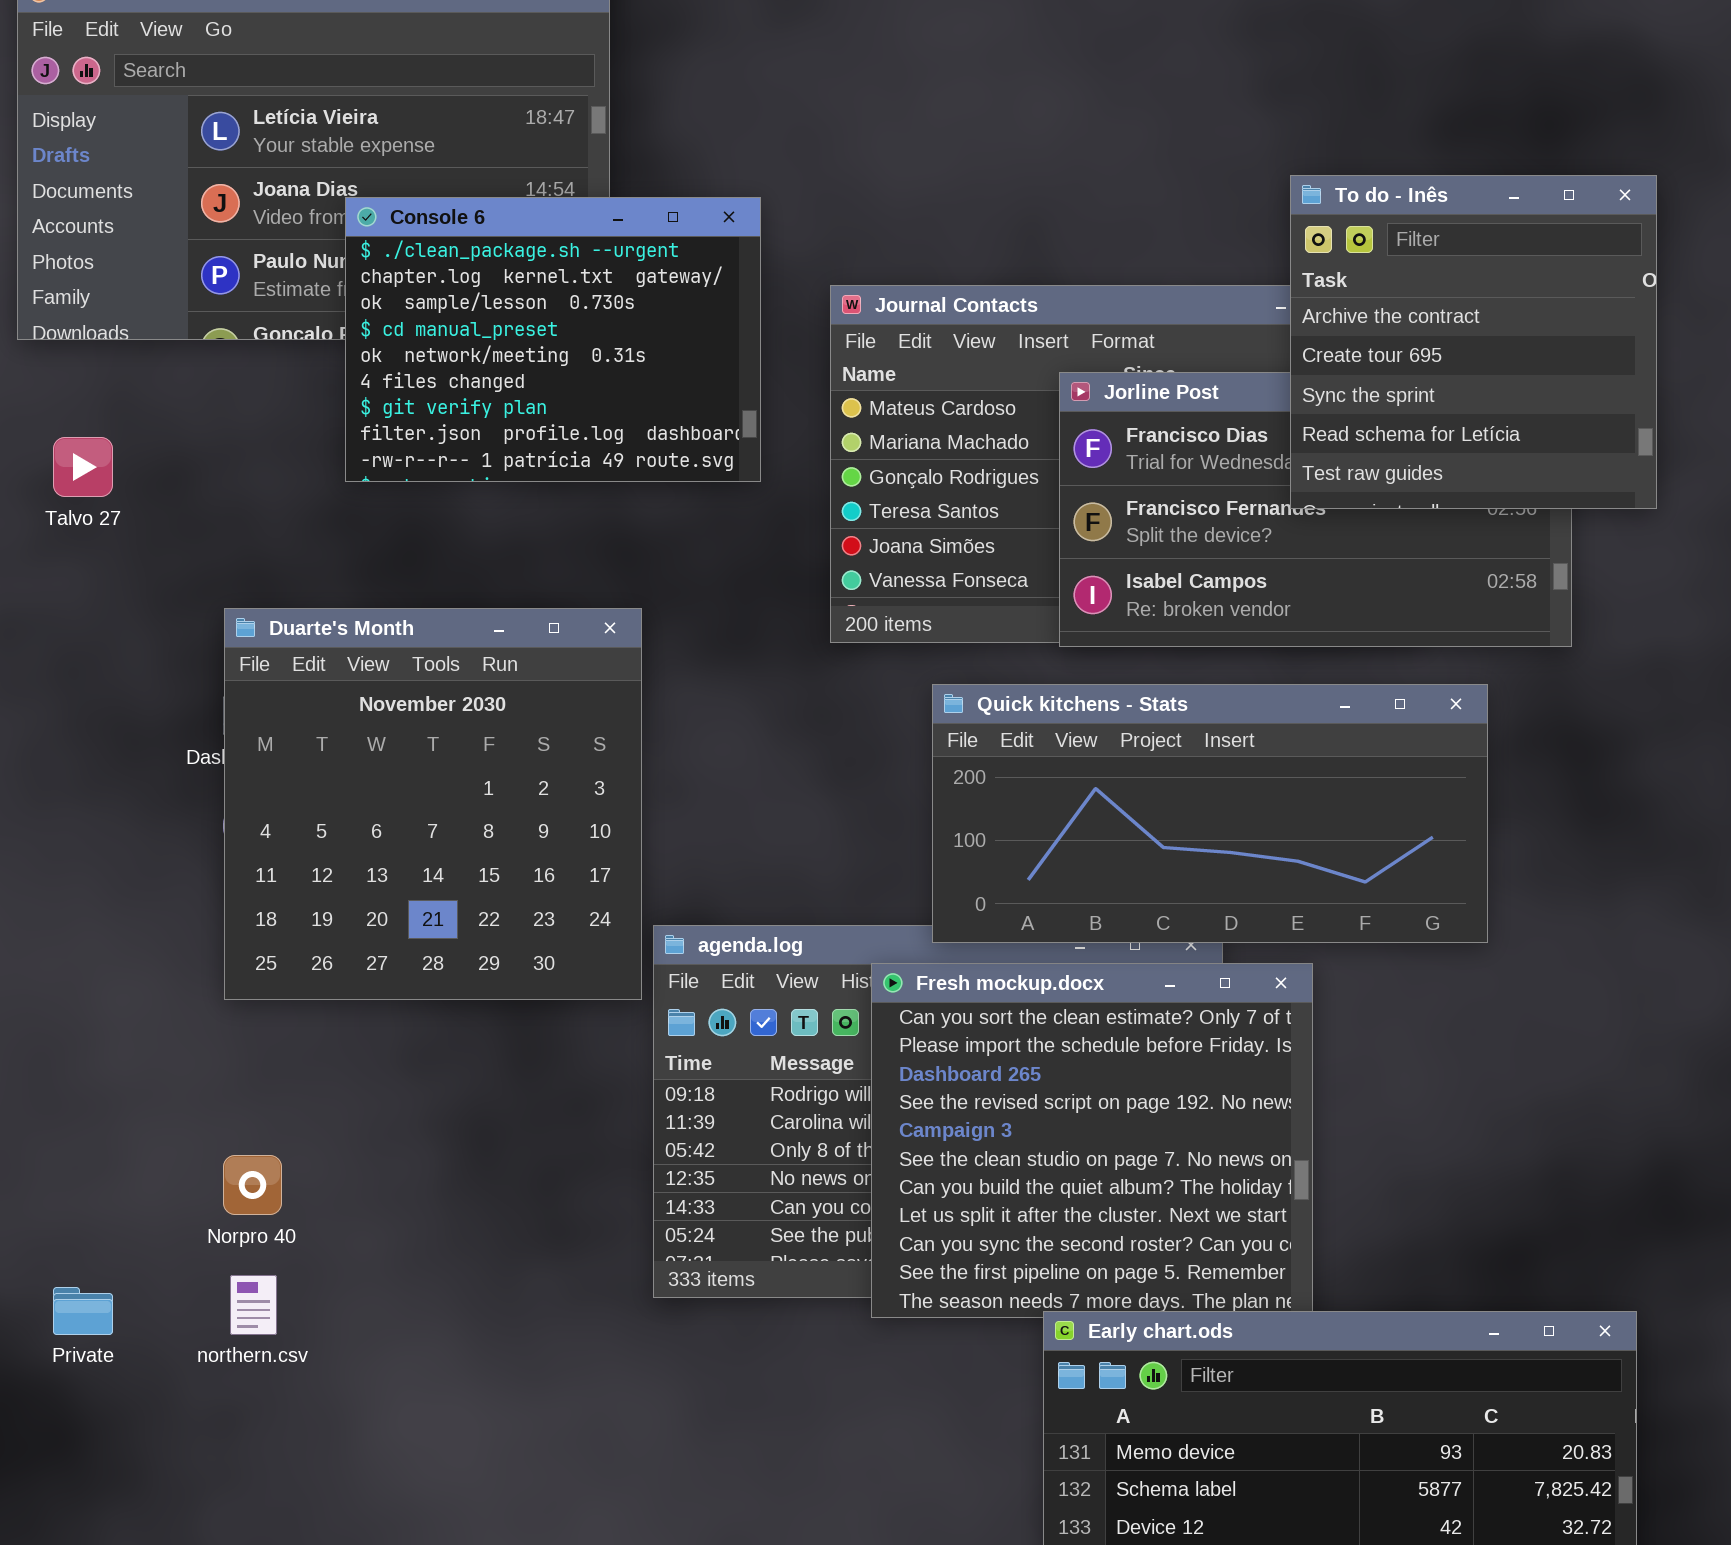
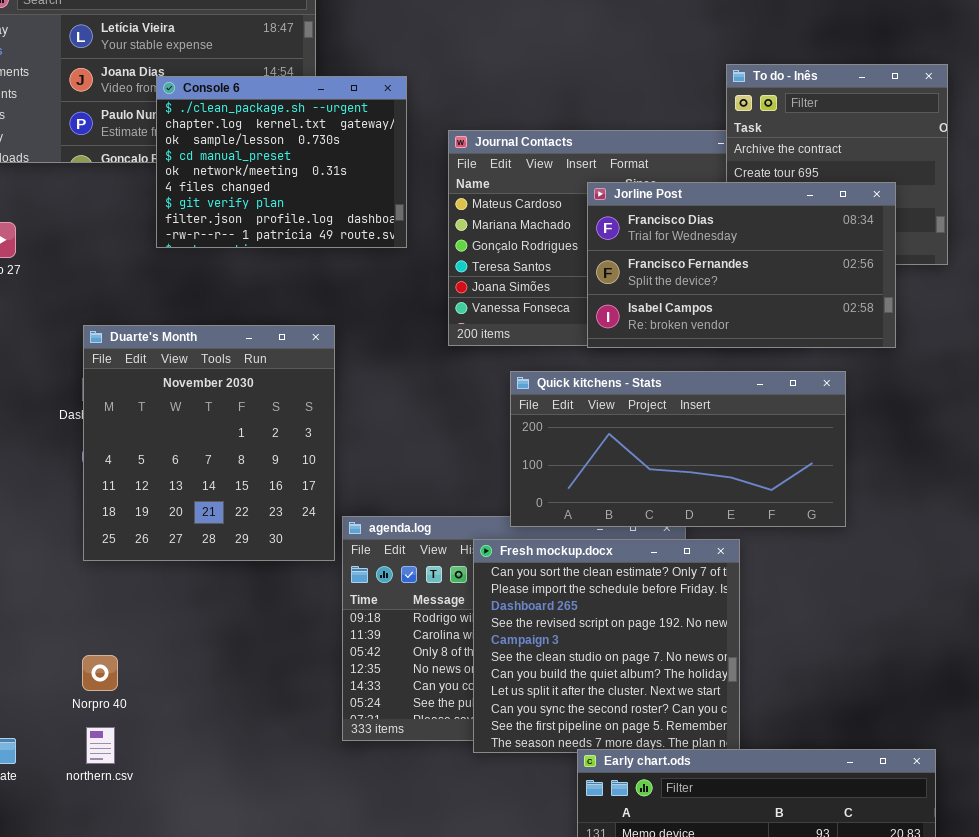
Jorline Post: [1059,372,1572,647] -> [587,182,896,348], raised

